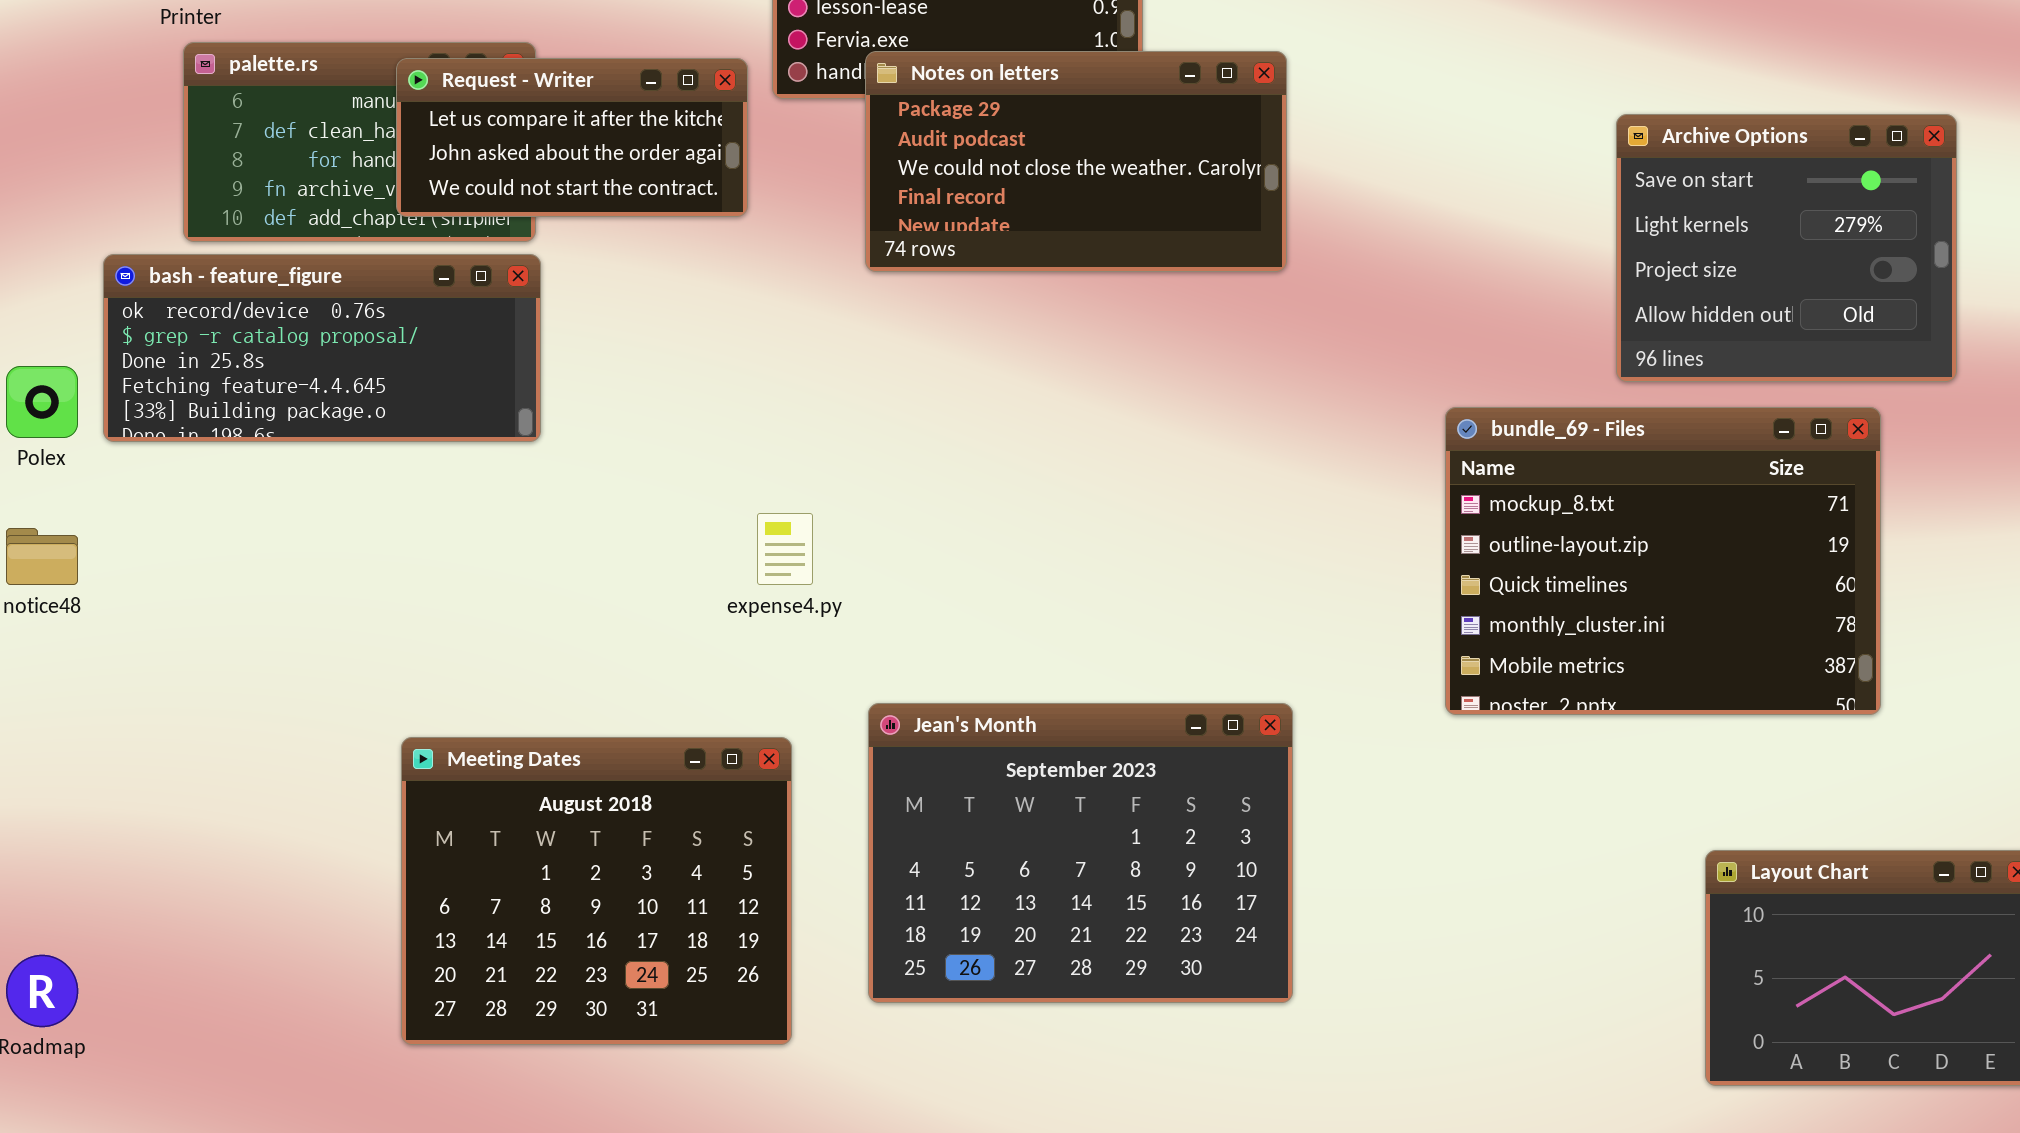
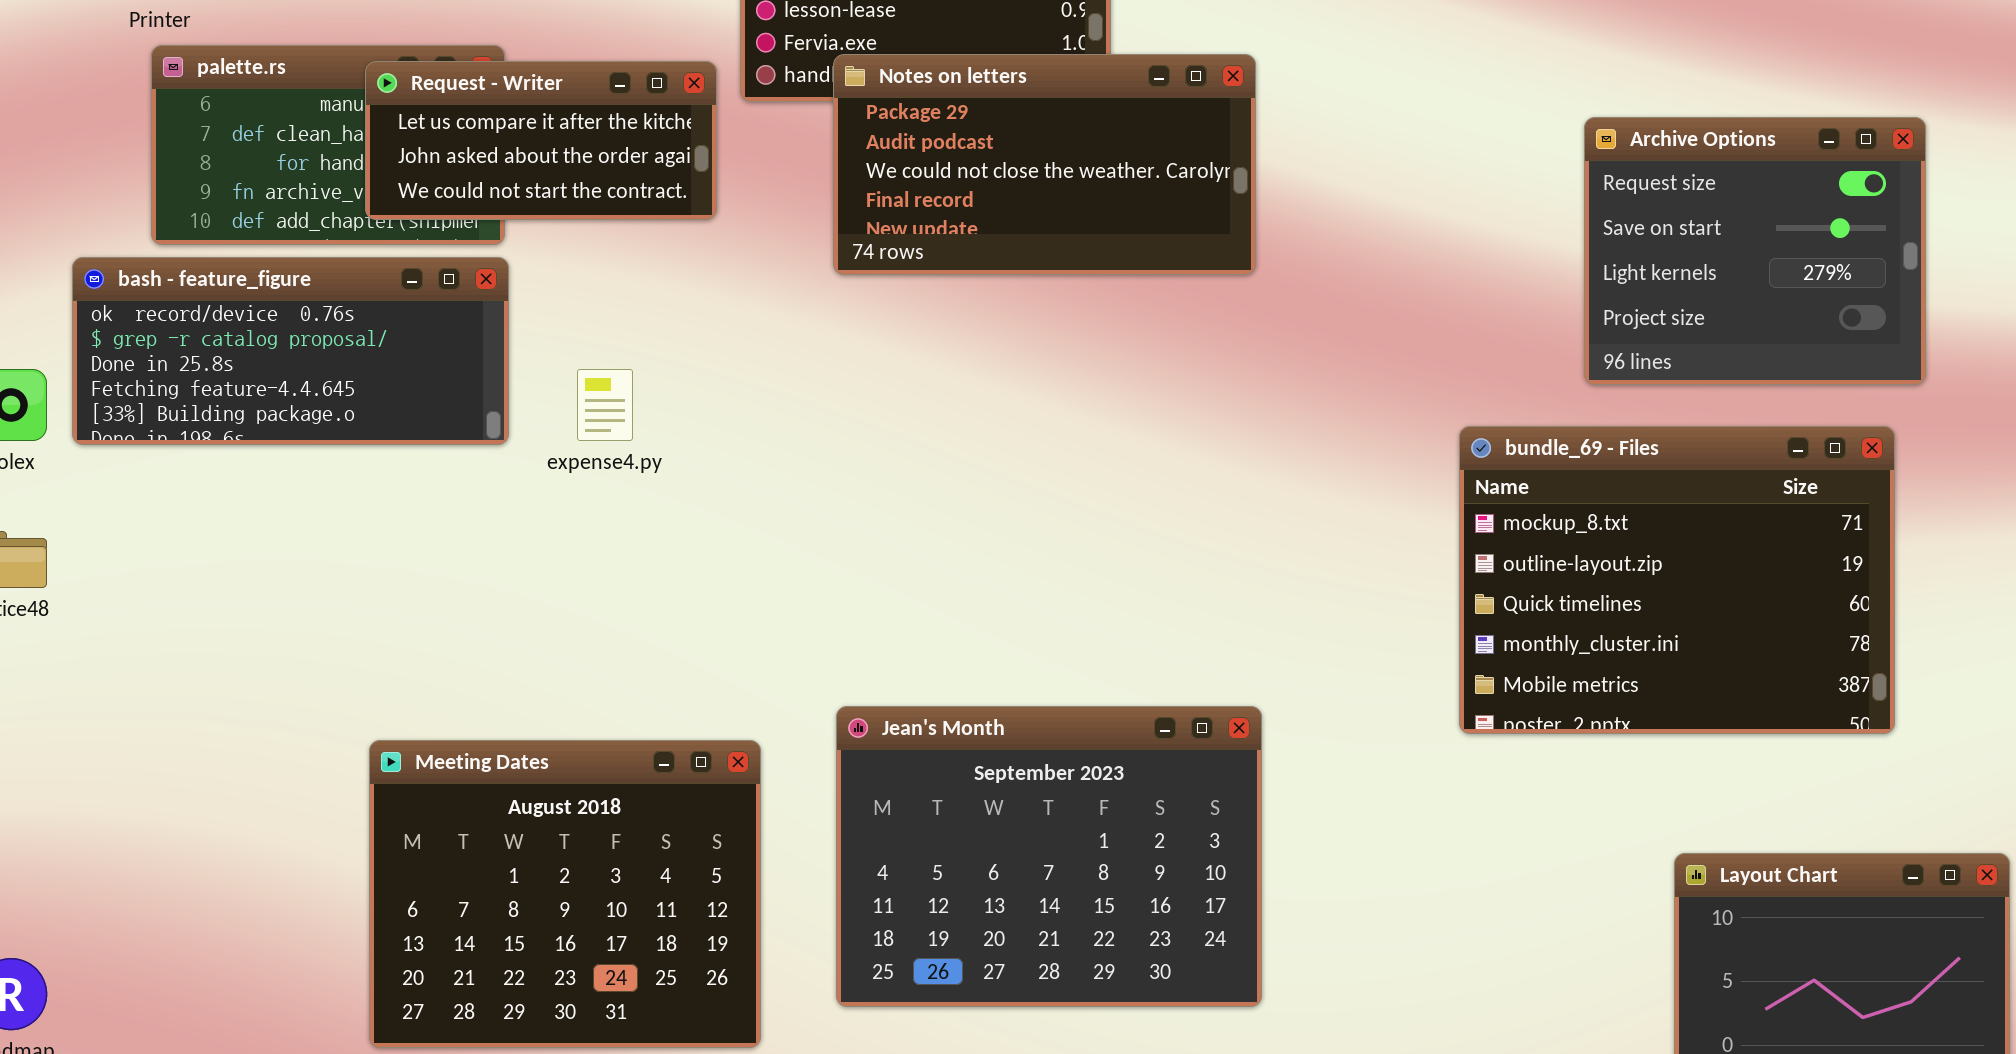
Archive Options: [1616,114,1957,382] -> [1584,117,1926,385], scrolled up 1 row
bundle_69 - Files: [1445,407,1881,715] -> [1459,426,1895,734], moved
expense4.py: [757,513,813,585] -> [577,369,633,441], moved

